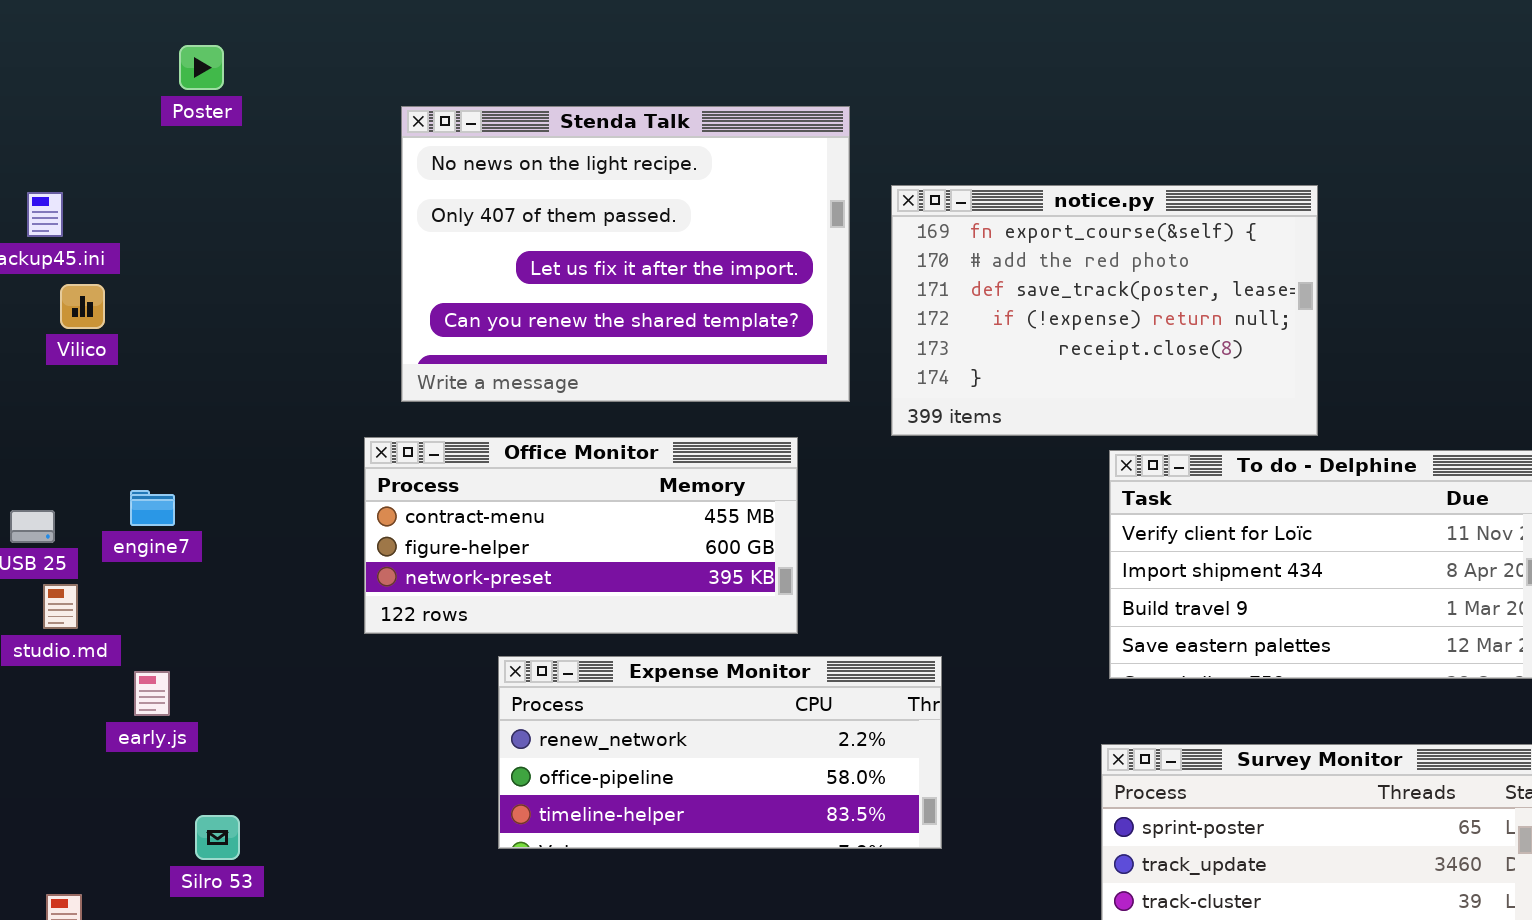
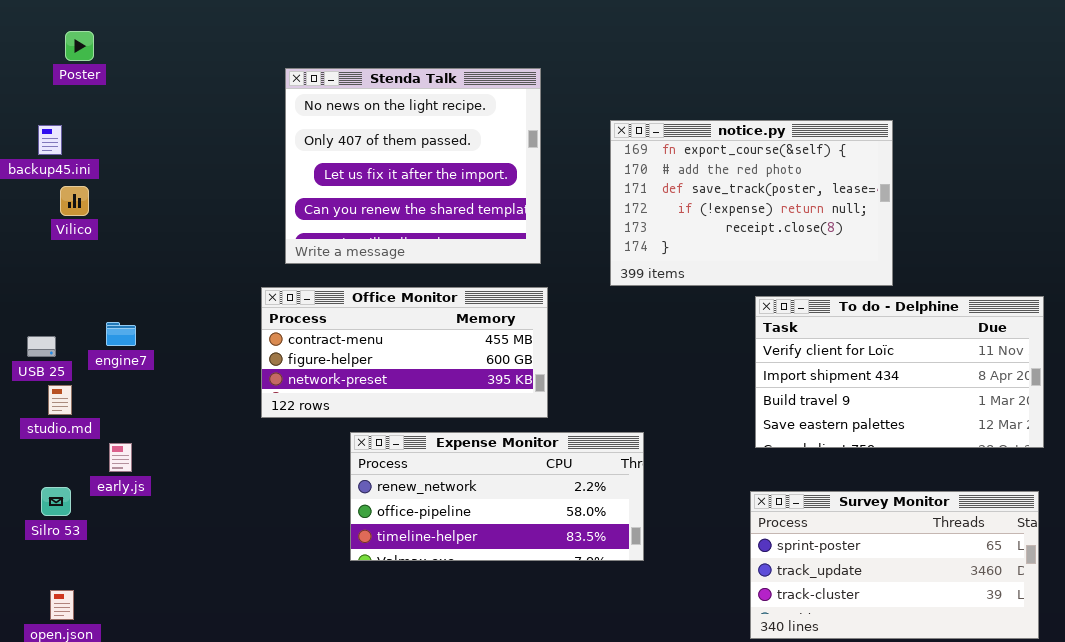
Poster: [179,45,224,90] -> [65,31,94,61], moved
Stenda Talk: [401,106,850,402] -> [285,68,541,264], resized
Silro 53: [195,815,240,860] -> [41,487,71,516], moved

